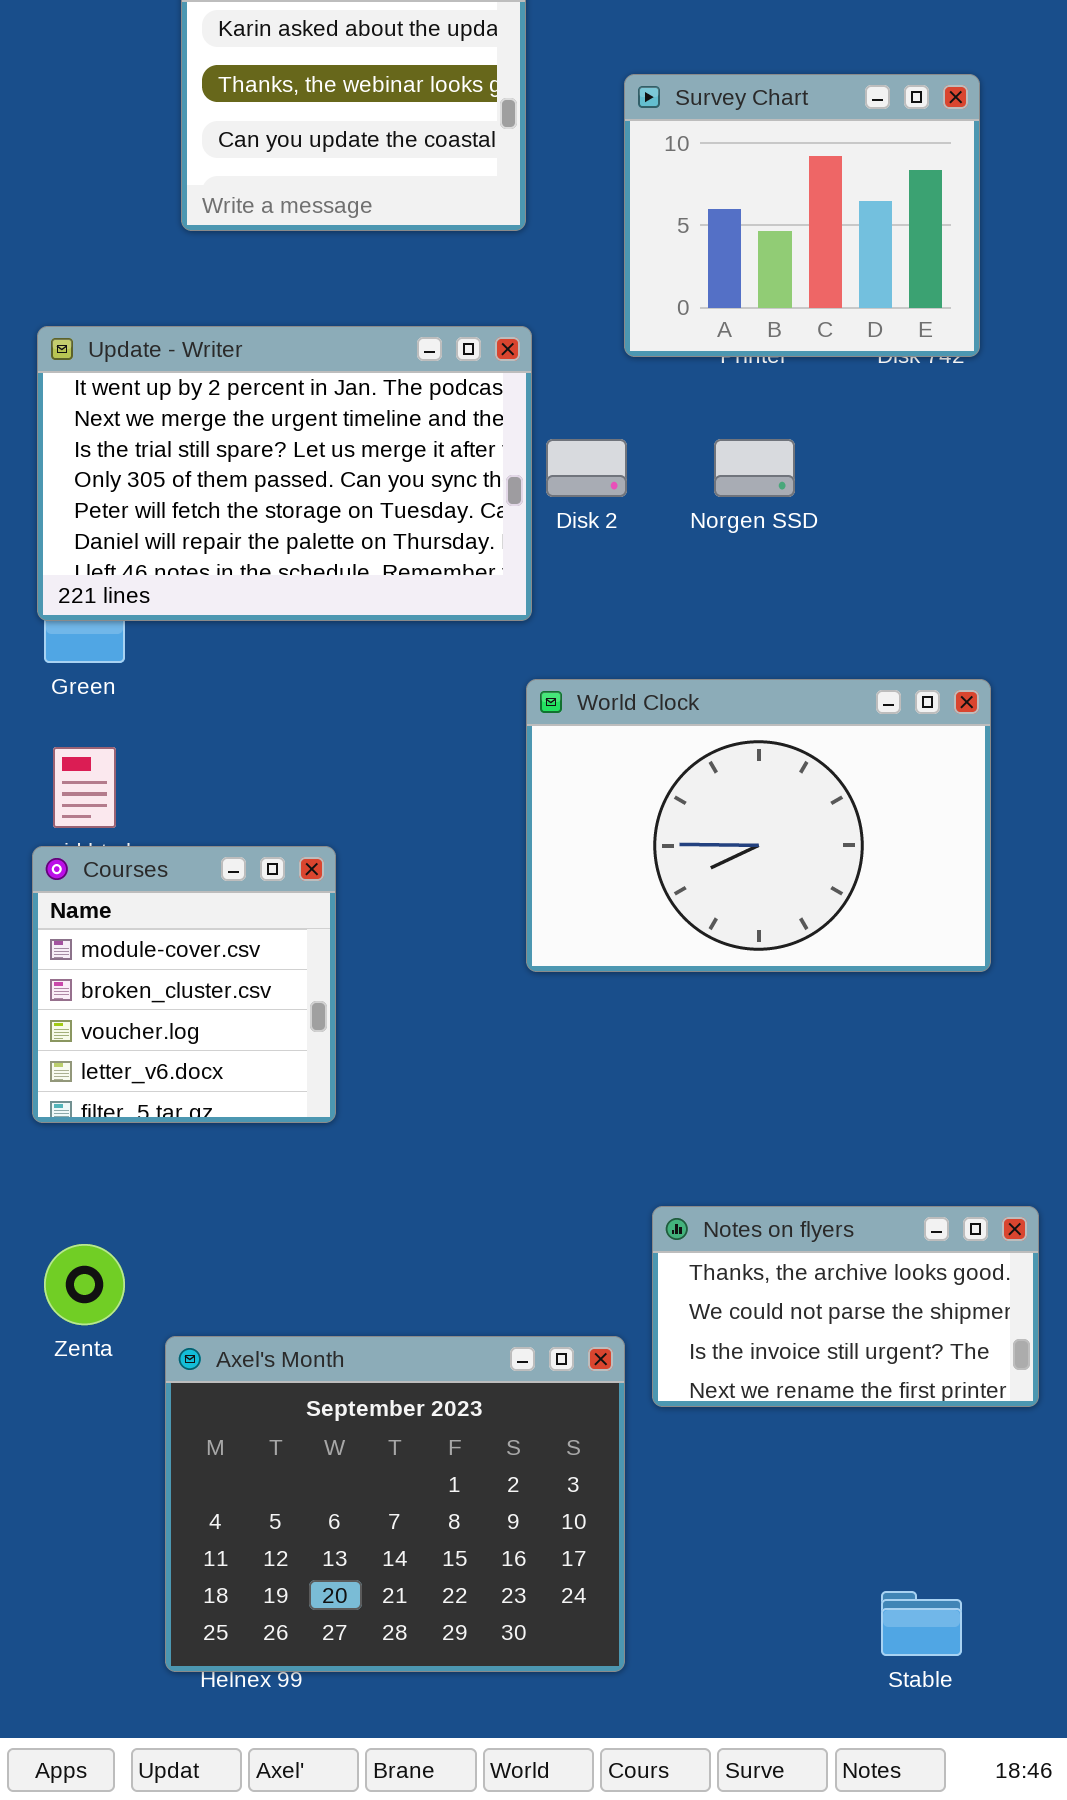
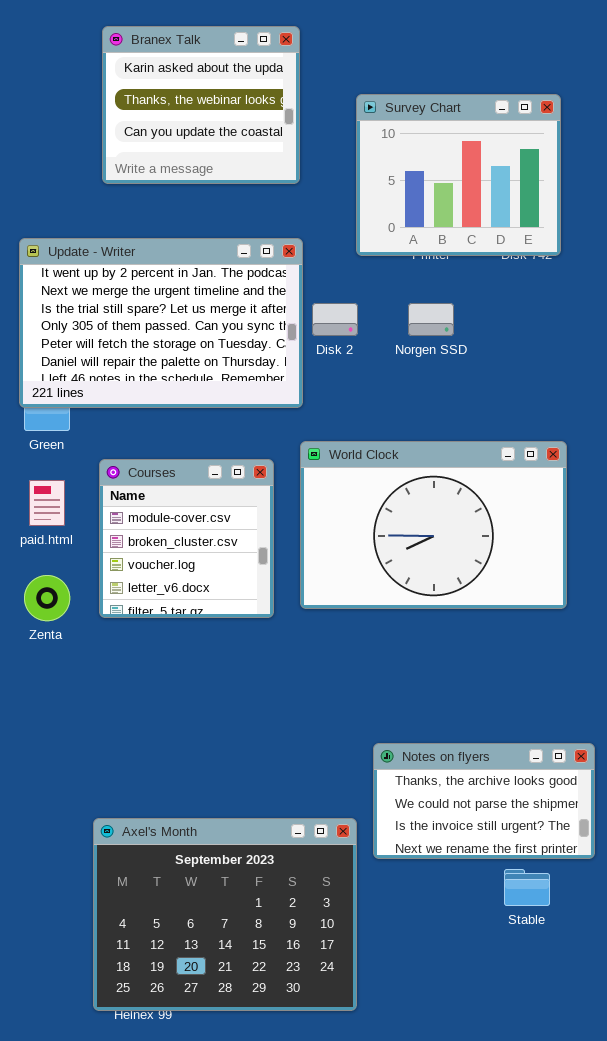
Courses: [32,846,336,1123] -> [99,459,274,618], moved
Zenta: [44,1244,125,1325] -> [24,575,70,621], moved
Stable: [881,1591,962,1656] -> [504,869,550,906], moved

